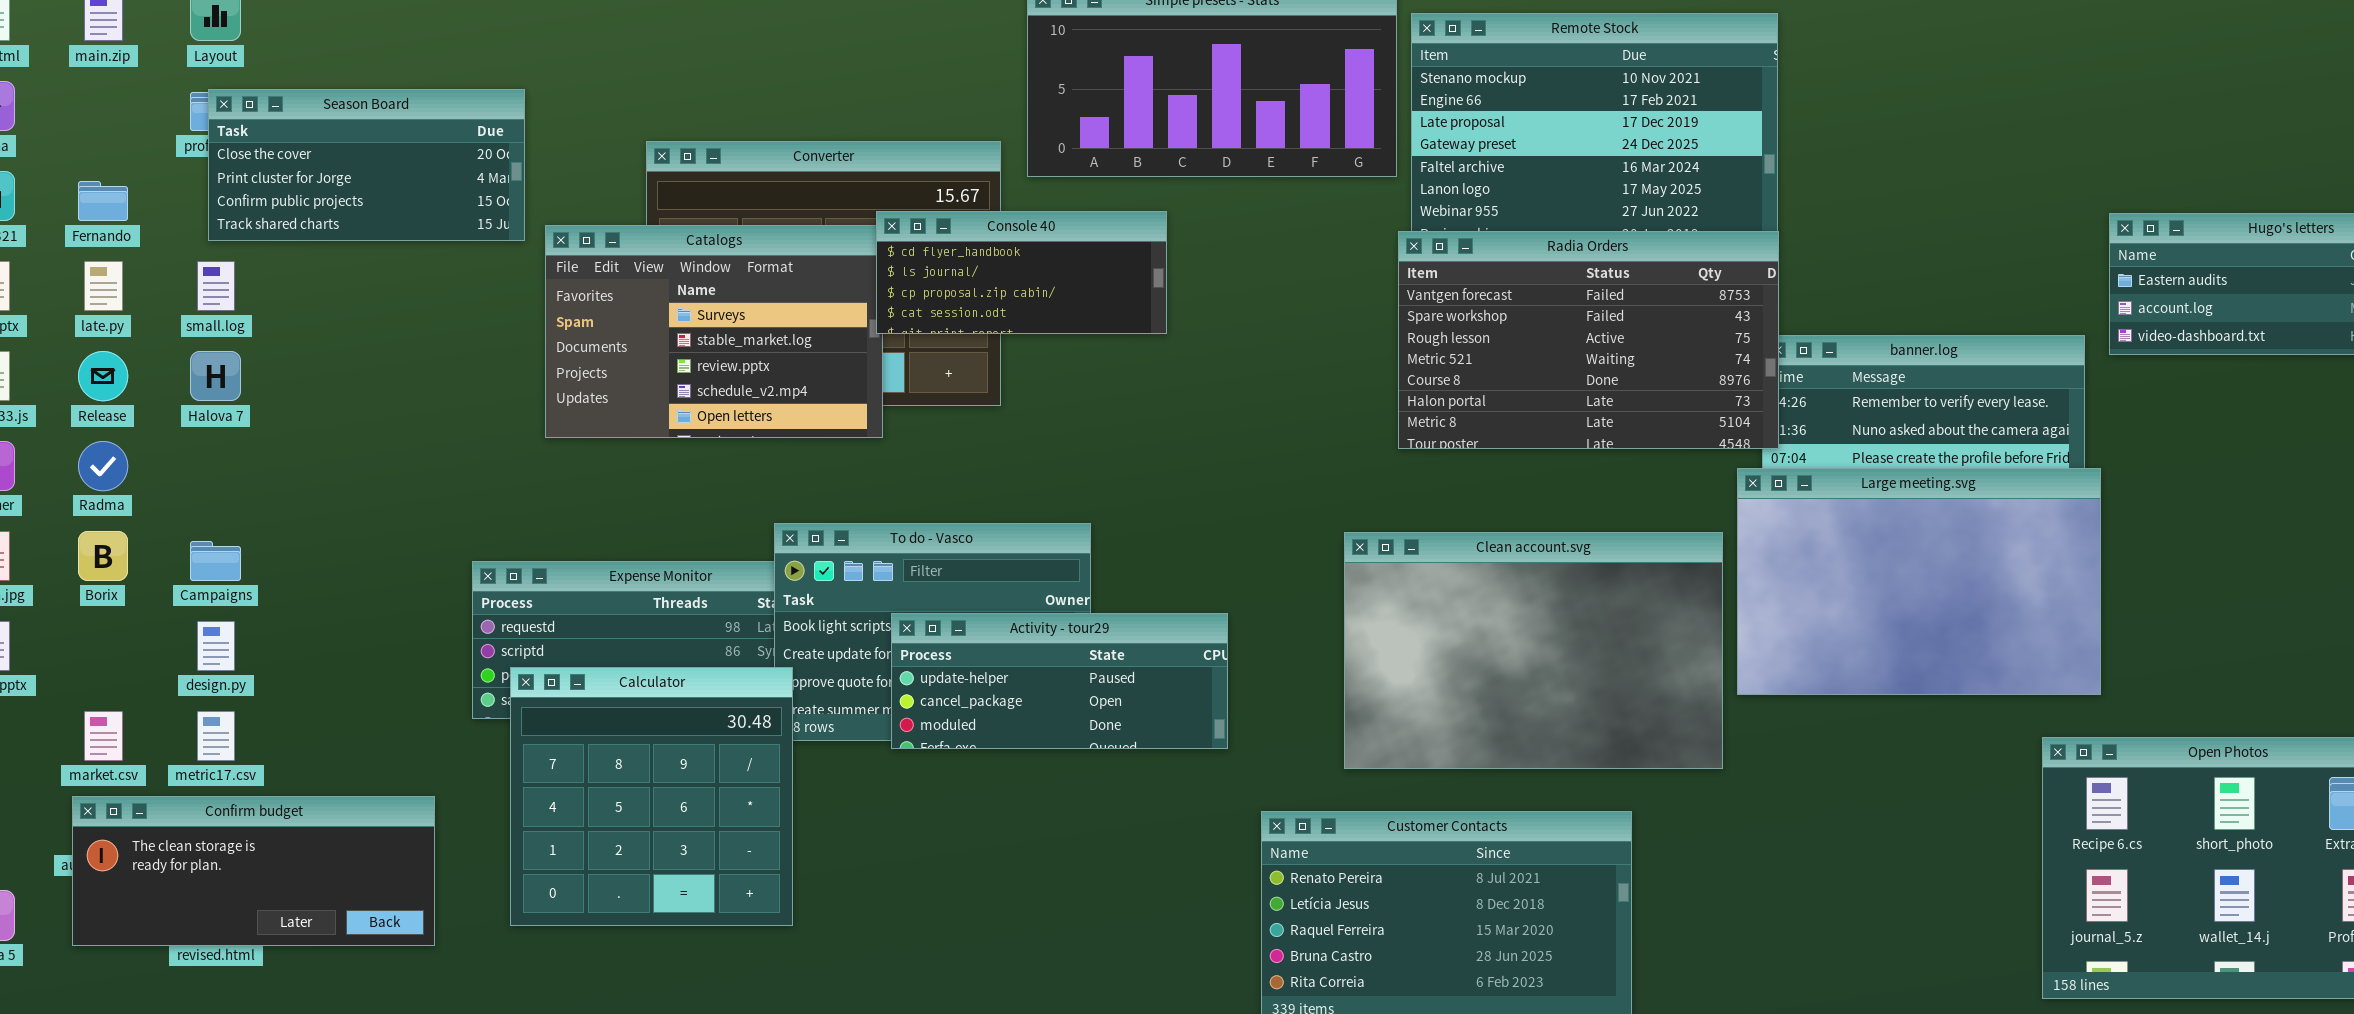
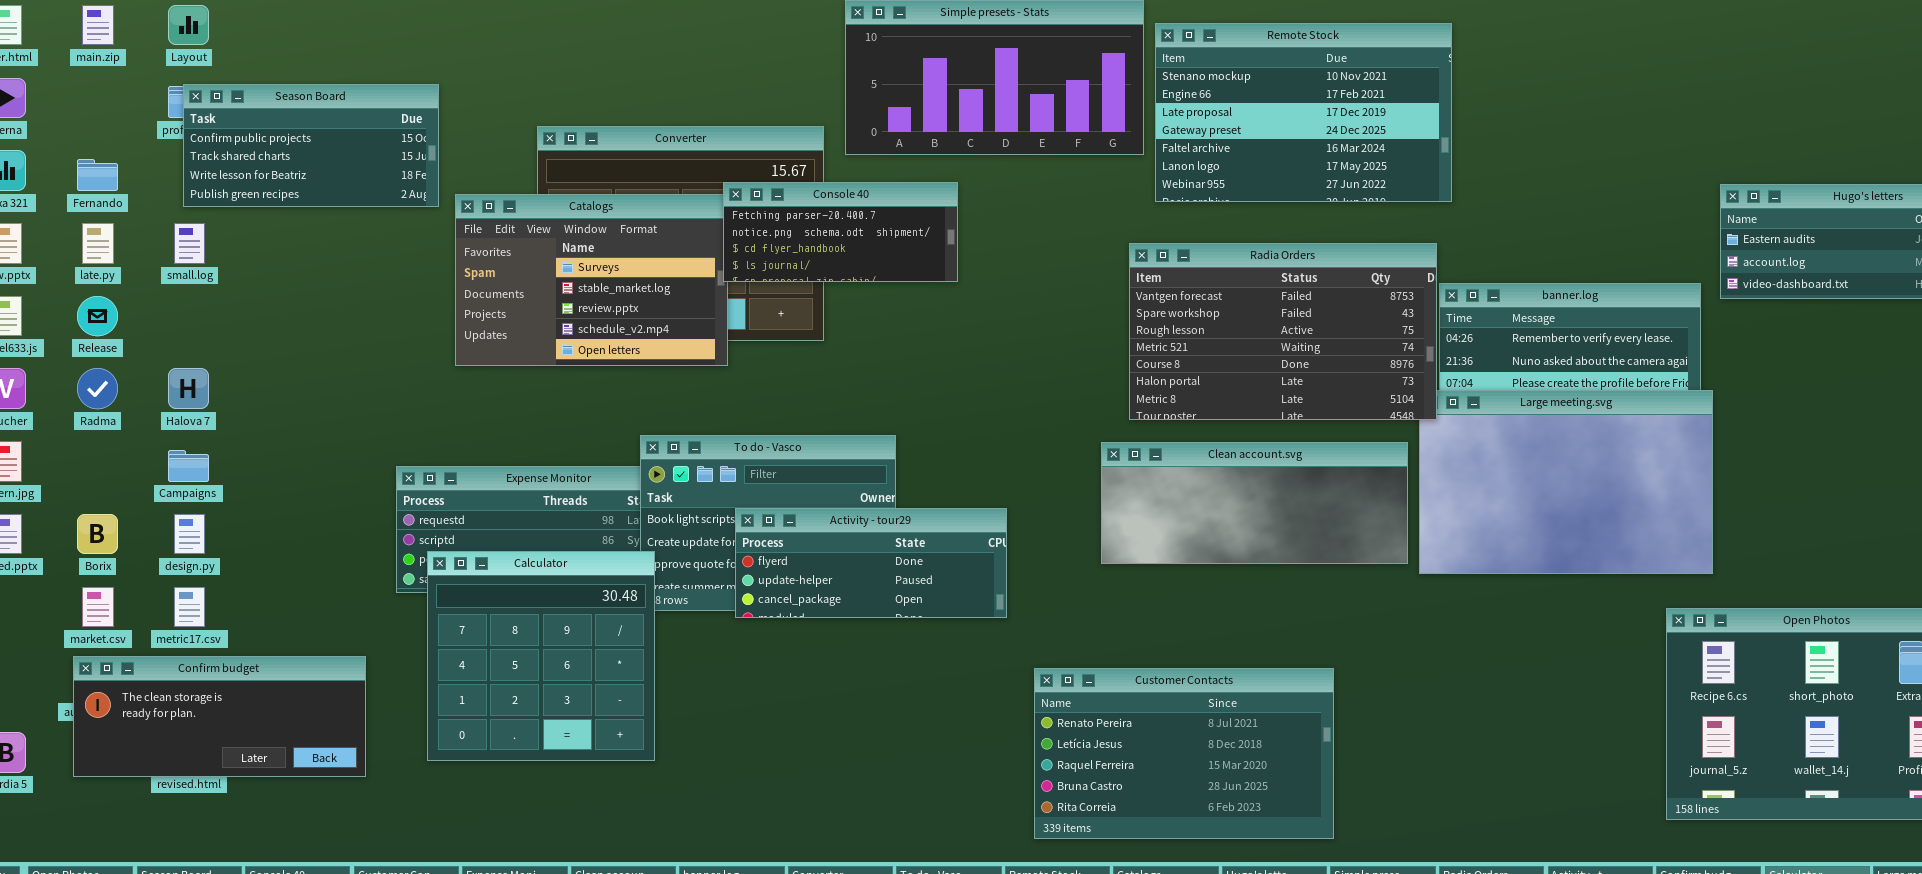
Season Board: [208,89,525,241] -> [183,84,439,207], scrolled down 2 rows
Console 40: [876,211,1167,334] -> [723,182,958,282], scrolled up 2 rows
Radia Orders: [1398,231,1779,449] -> [1129,243,1437,420], moved
Halova 7: [190,351,241,401] -> [168,368,209,409], moved
Borix: [78,531,128,581] -> [77,514,118,554], moved
Clean account.svg: [1344,532,1723,769] -> [1101,442,1408,564], resized
Activity - tour29: [891,613,1228,749] -> [735,508,1007,618], scrolled up 1 row

